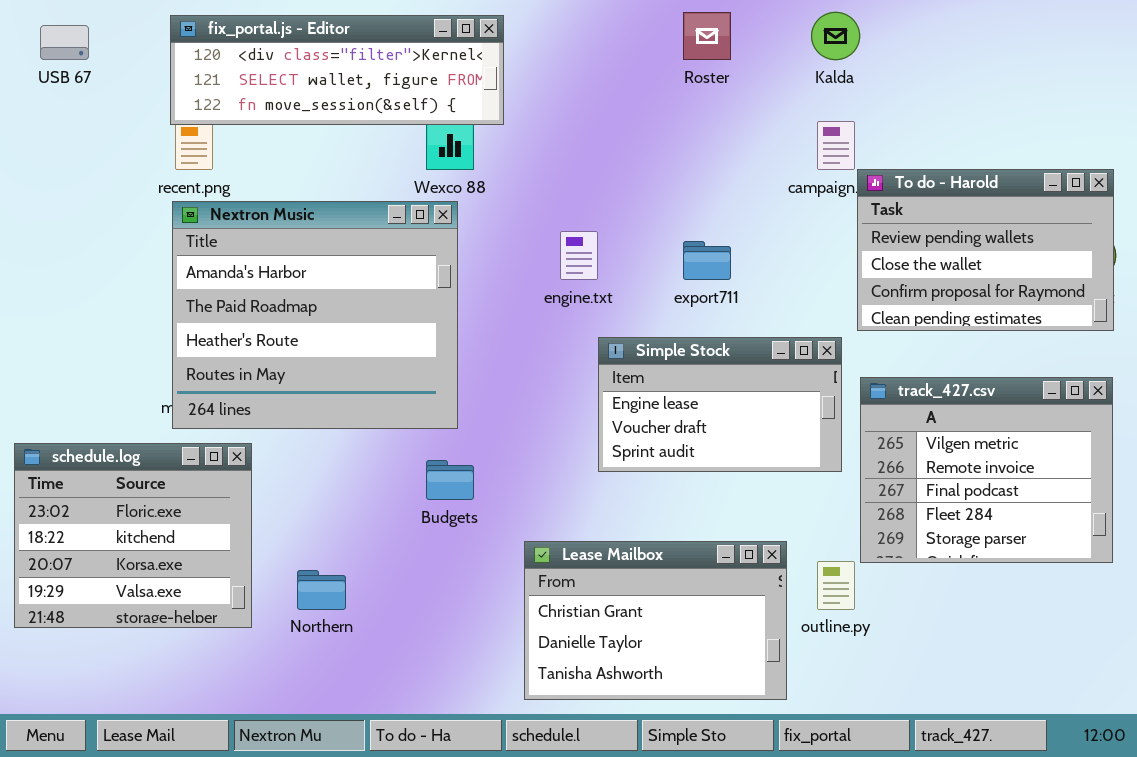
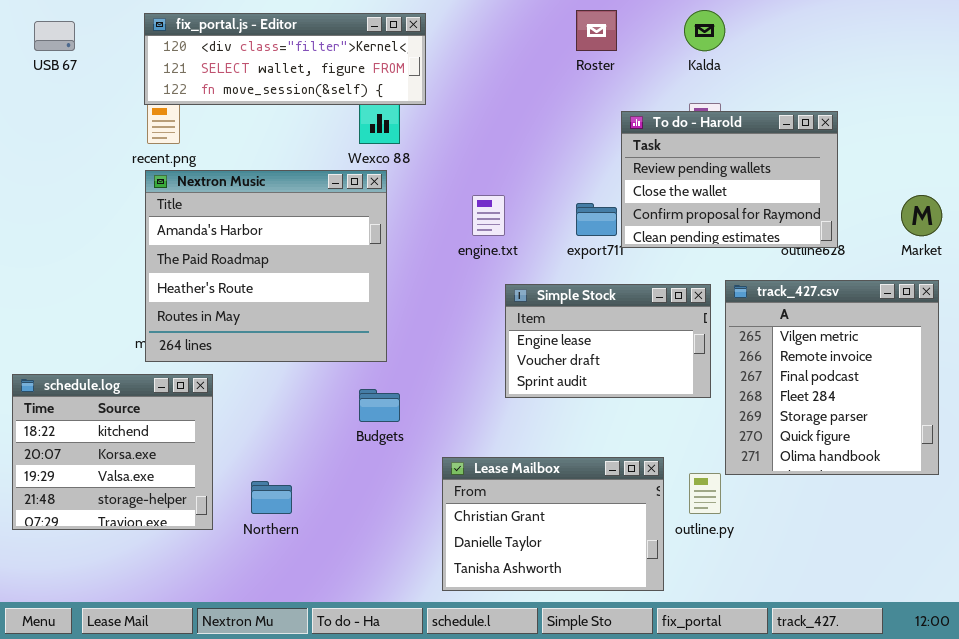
To do - Harold: [857,169,1114,331] -> [621,111,838,248], moved
track_427.csv: [860,377,1113,563] -> [725,280,939,475], resized
schedule.log: [14,443,252,628] -> [12,374,213,530], scrolled down 1 row

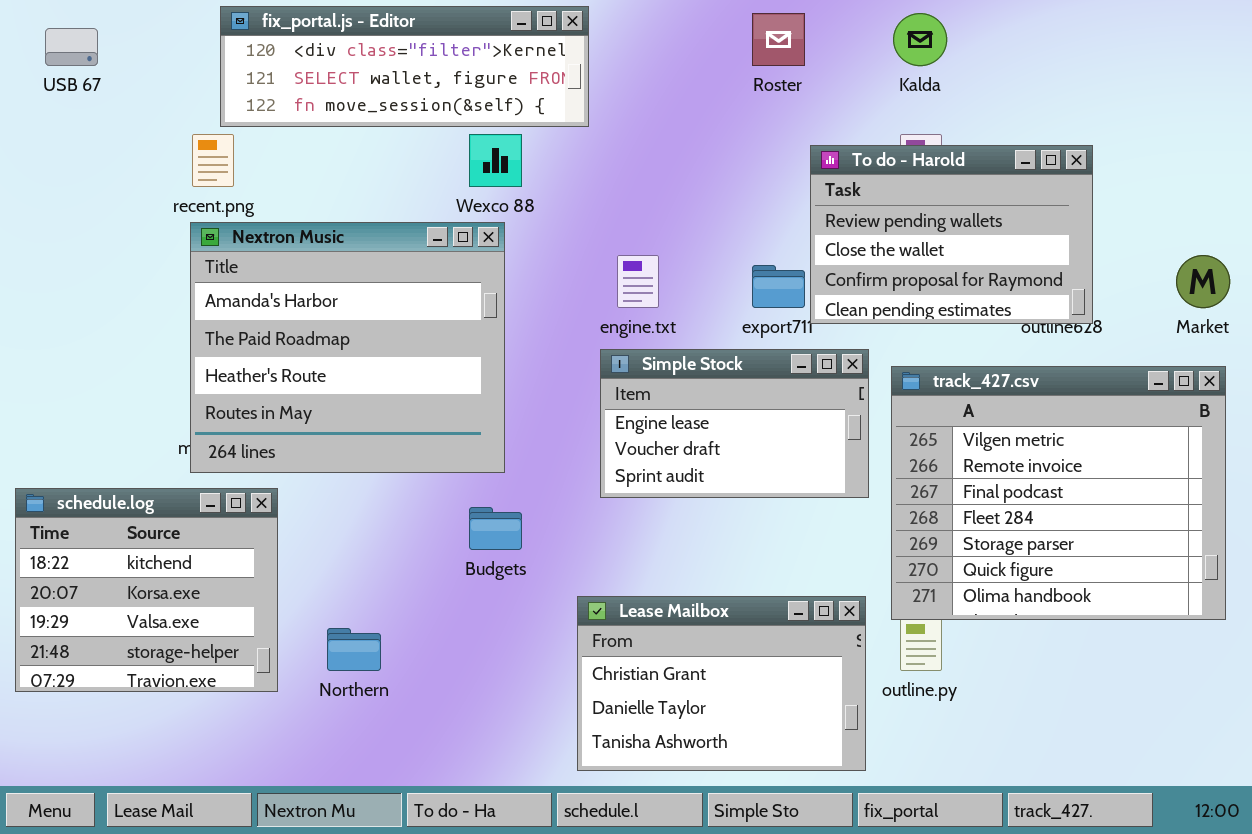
fix_portal.js - Editor: [144,13,426,105] -> [220,6,589,127], moved
track_427.csv: [725,280,939,475] -> [891,366,1226,620], resized
Simple Stock: [505,284,711,398] -> [600,349,869,498], moved

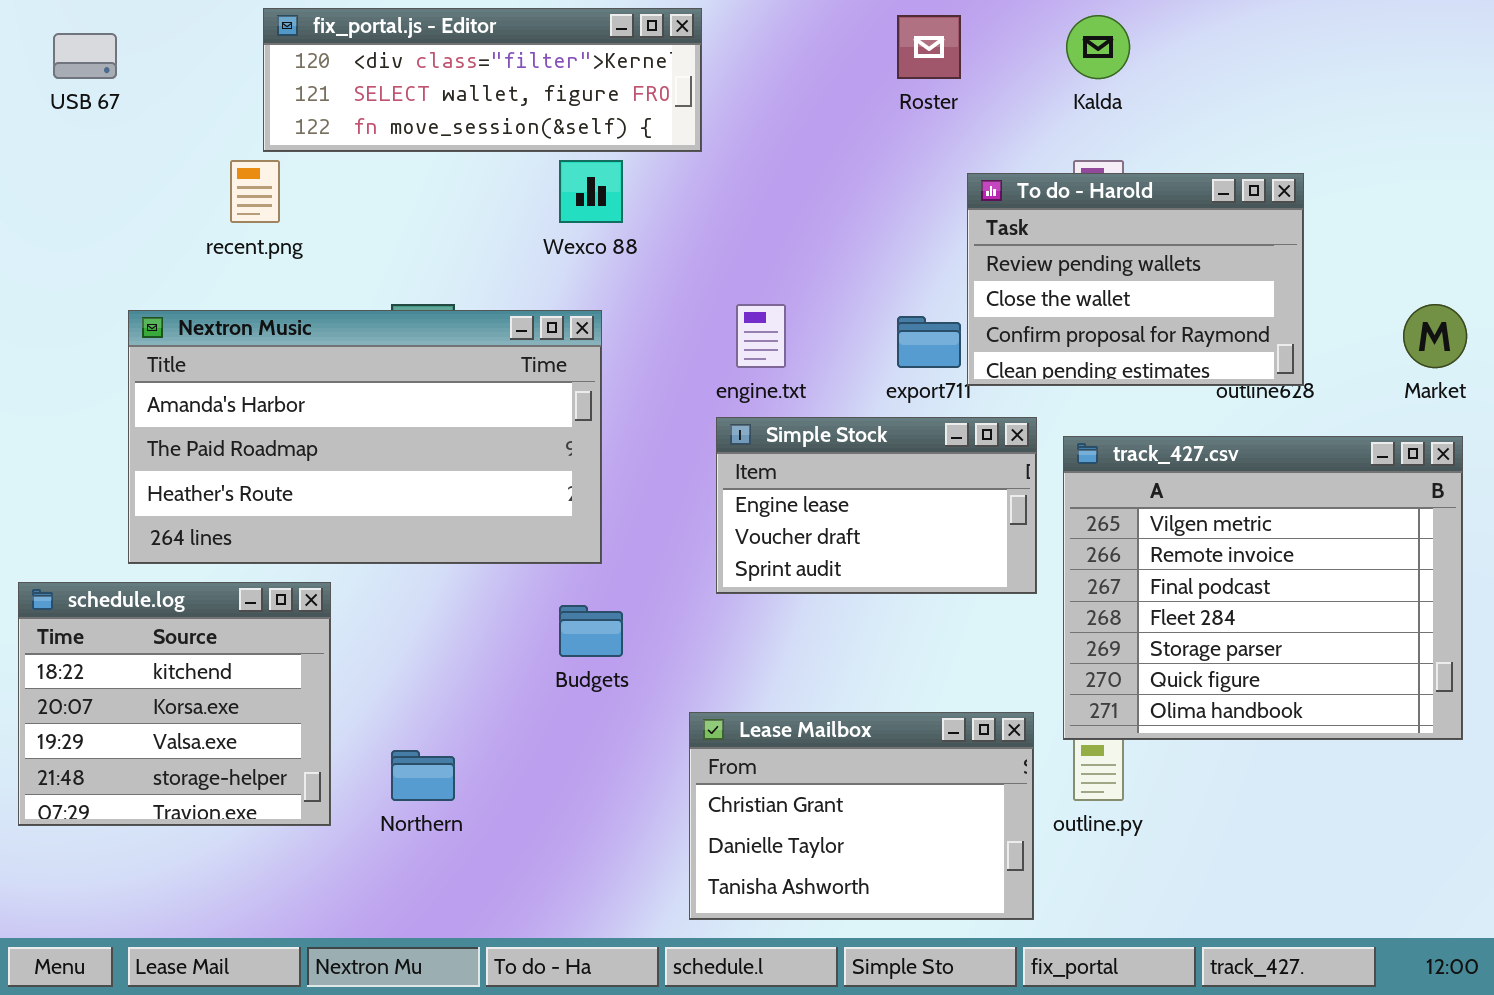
Nextron Music: [190,222,505,473] -> [128,310,602,564], resized

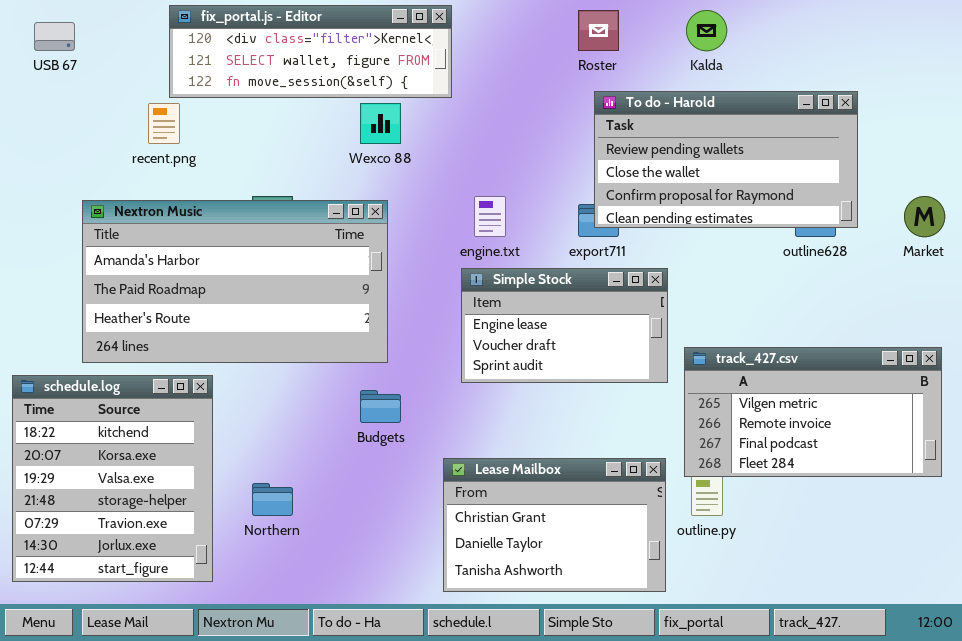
To do - Harold: [967,173,1304,386] -> [594,91,858,228], moved, resized
track_427.csv: [1063,436,1463,740] -> [684,347,942,477], resized
schedule.log: [18,582,331,826] -> [12,375,213,582], resized

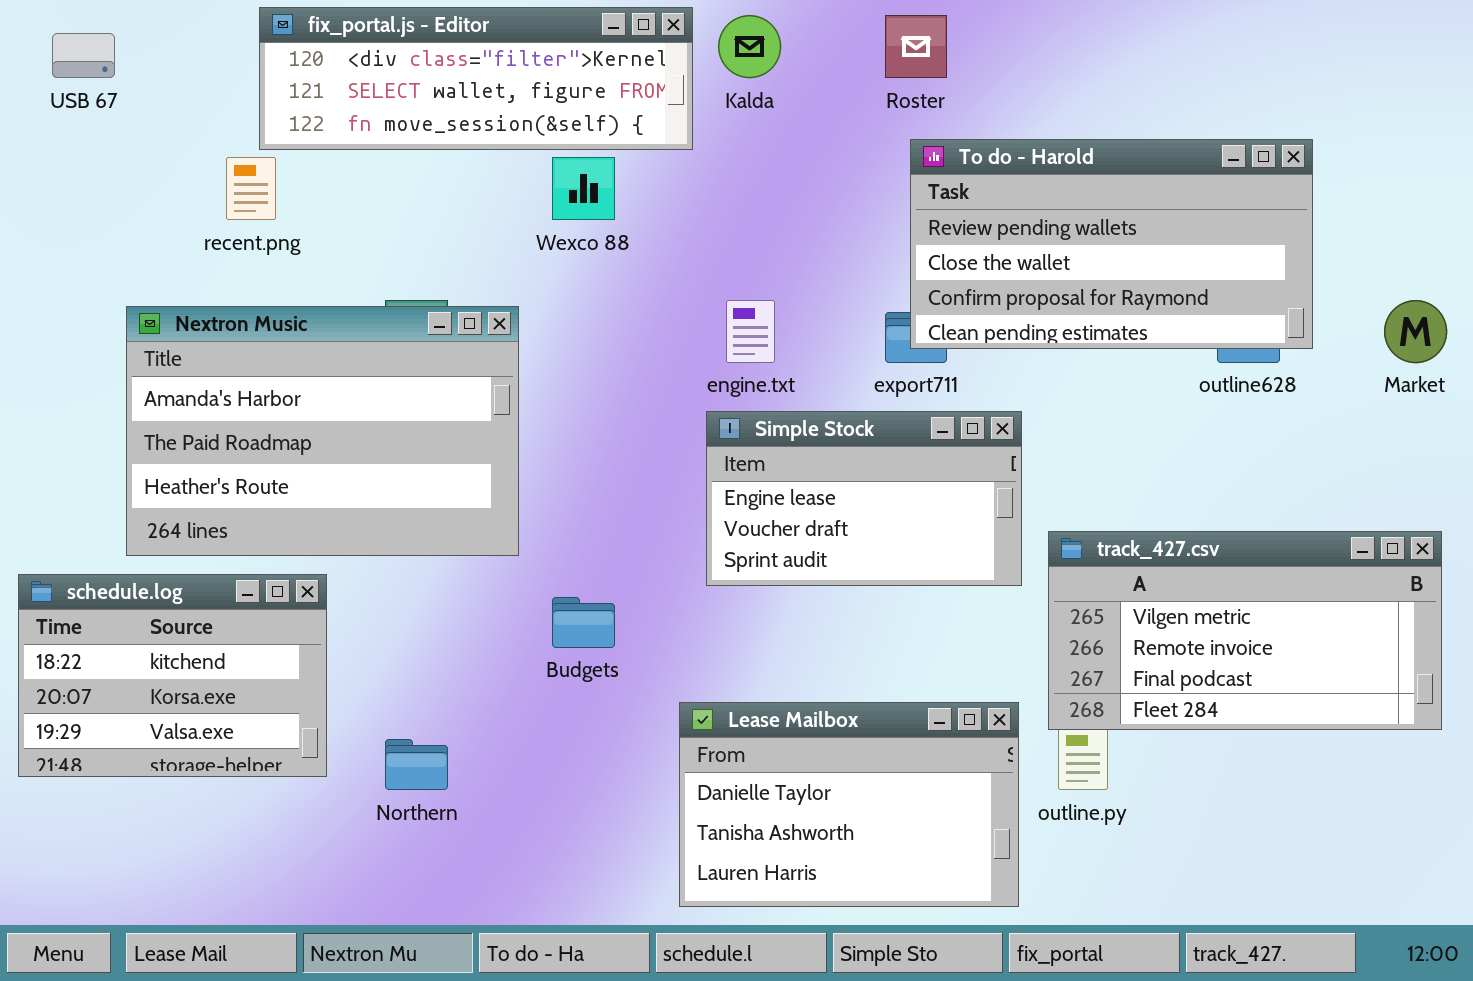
Kalda: [686,10,727,51] -> [718,15,781,78], moved
Nextron Music: [82,200,388,363] -> [126,306,519,556], resized
schedule.log: [12,375,213,582] -> [18,574,327,777], resized
Lease Mailbox: [443,458,666,592] -> [679,702,1019,907], scrolled down 1 row

